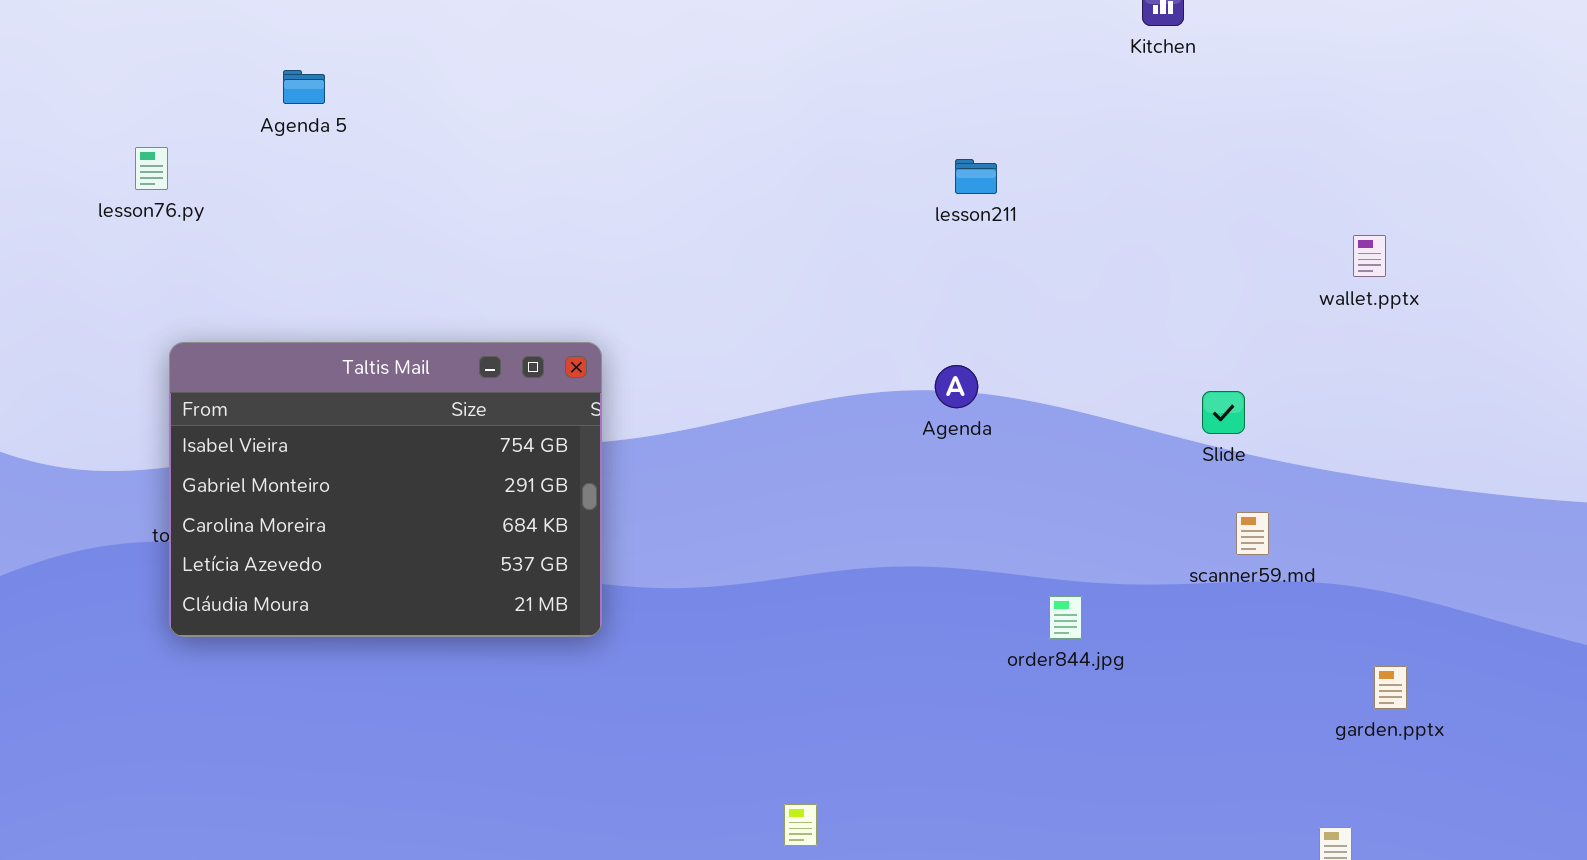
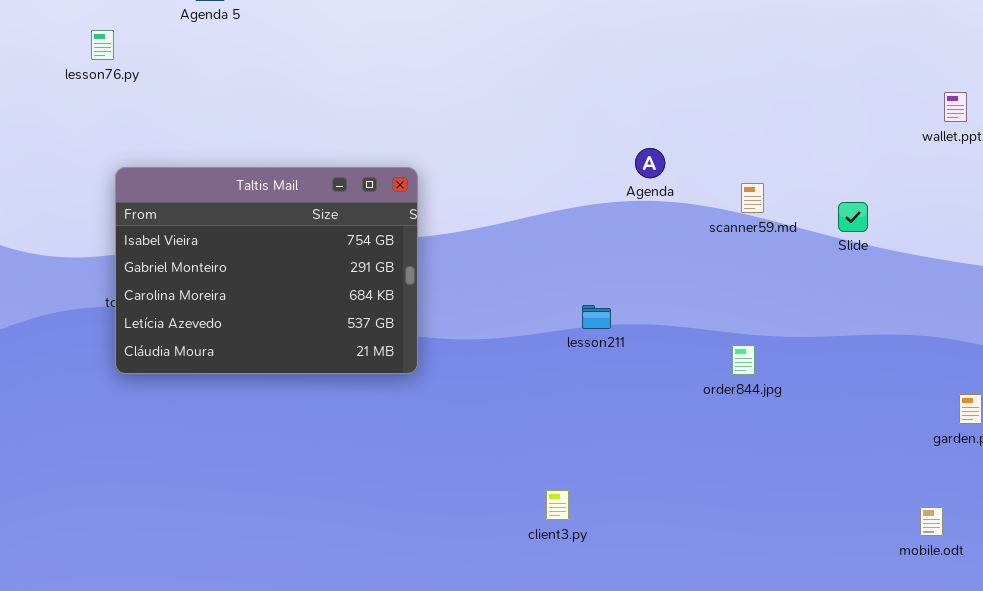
lesson211: [955,159,997,194] -> [582,305,611,329], moved
Agenda: [935,365,978,408] -> [635,148,665,178], moved
scanner59.md: [1236,512,1269,555] -> [741,183,764,213], moved

